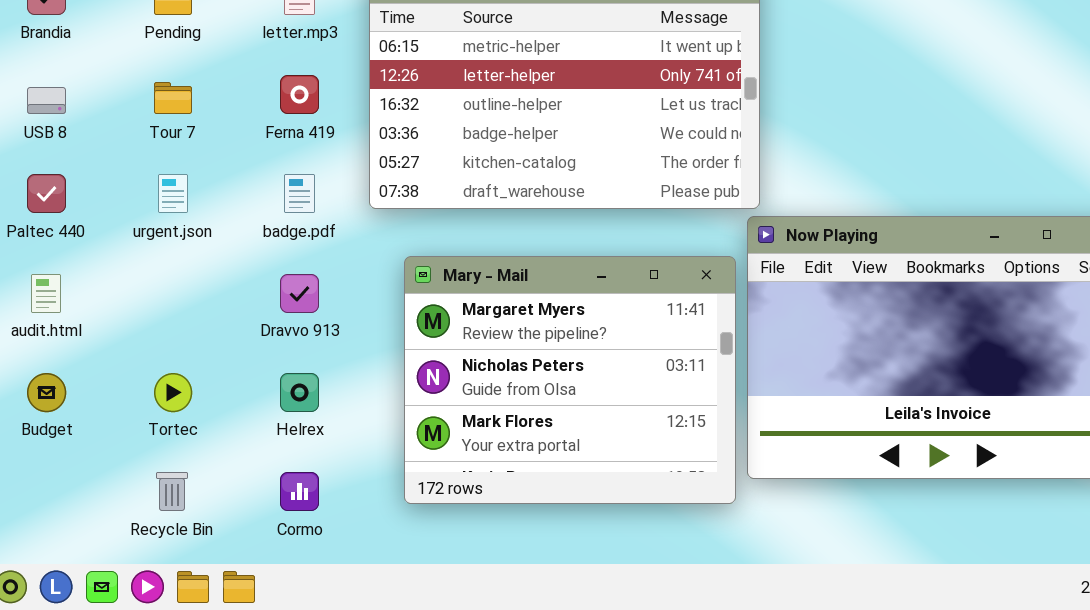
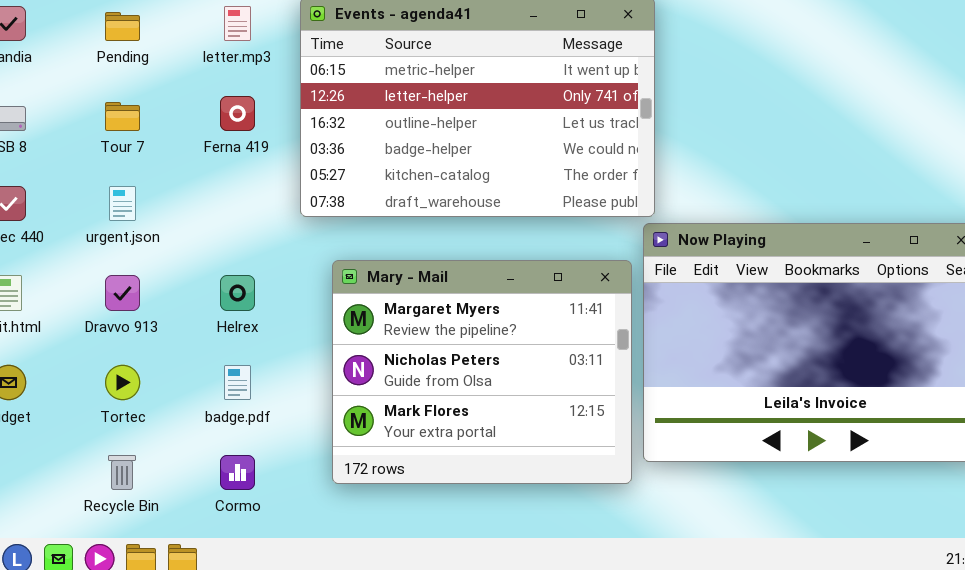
badge.pdf: [284,174,315,213] -> [224,365,251,400], moved
Dravvo 913: [280,274,319,313] -> [105,275,140,311], moved
Helrex: [280,373,319,412] -> [220,275,255,311], moved

